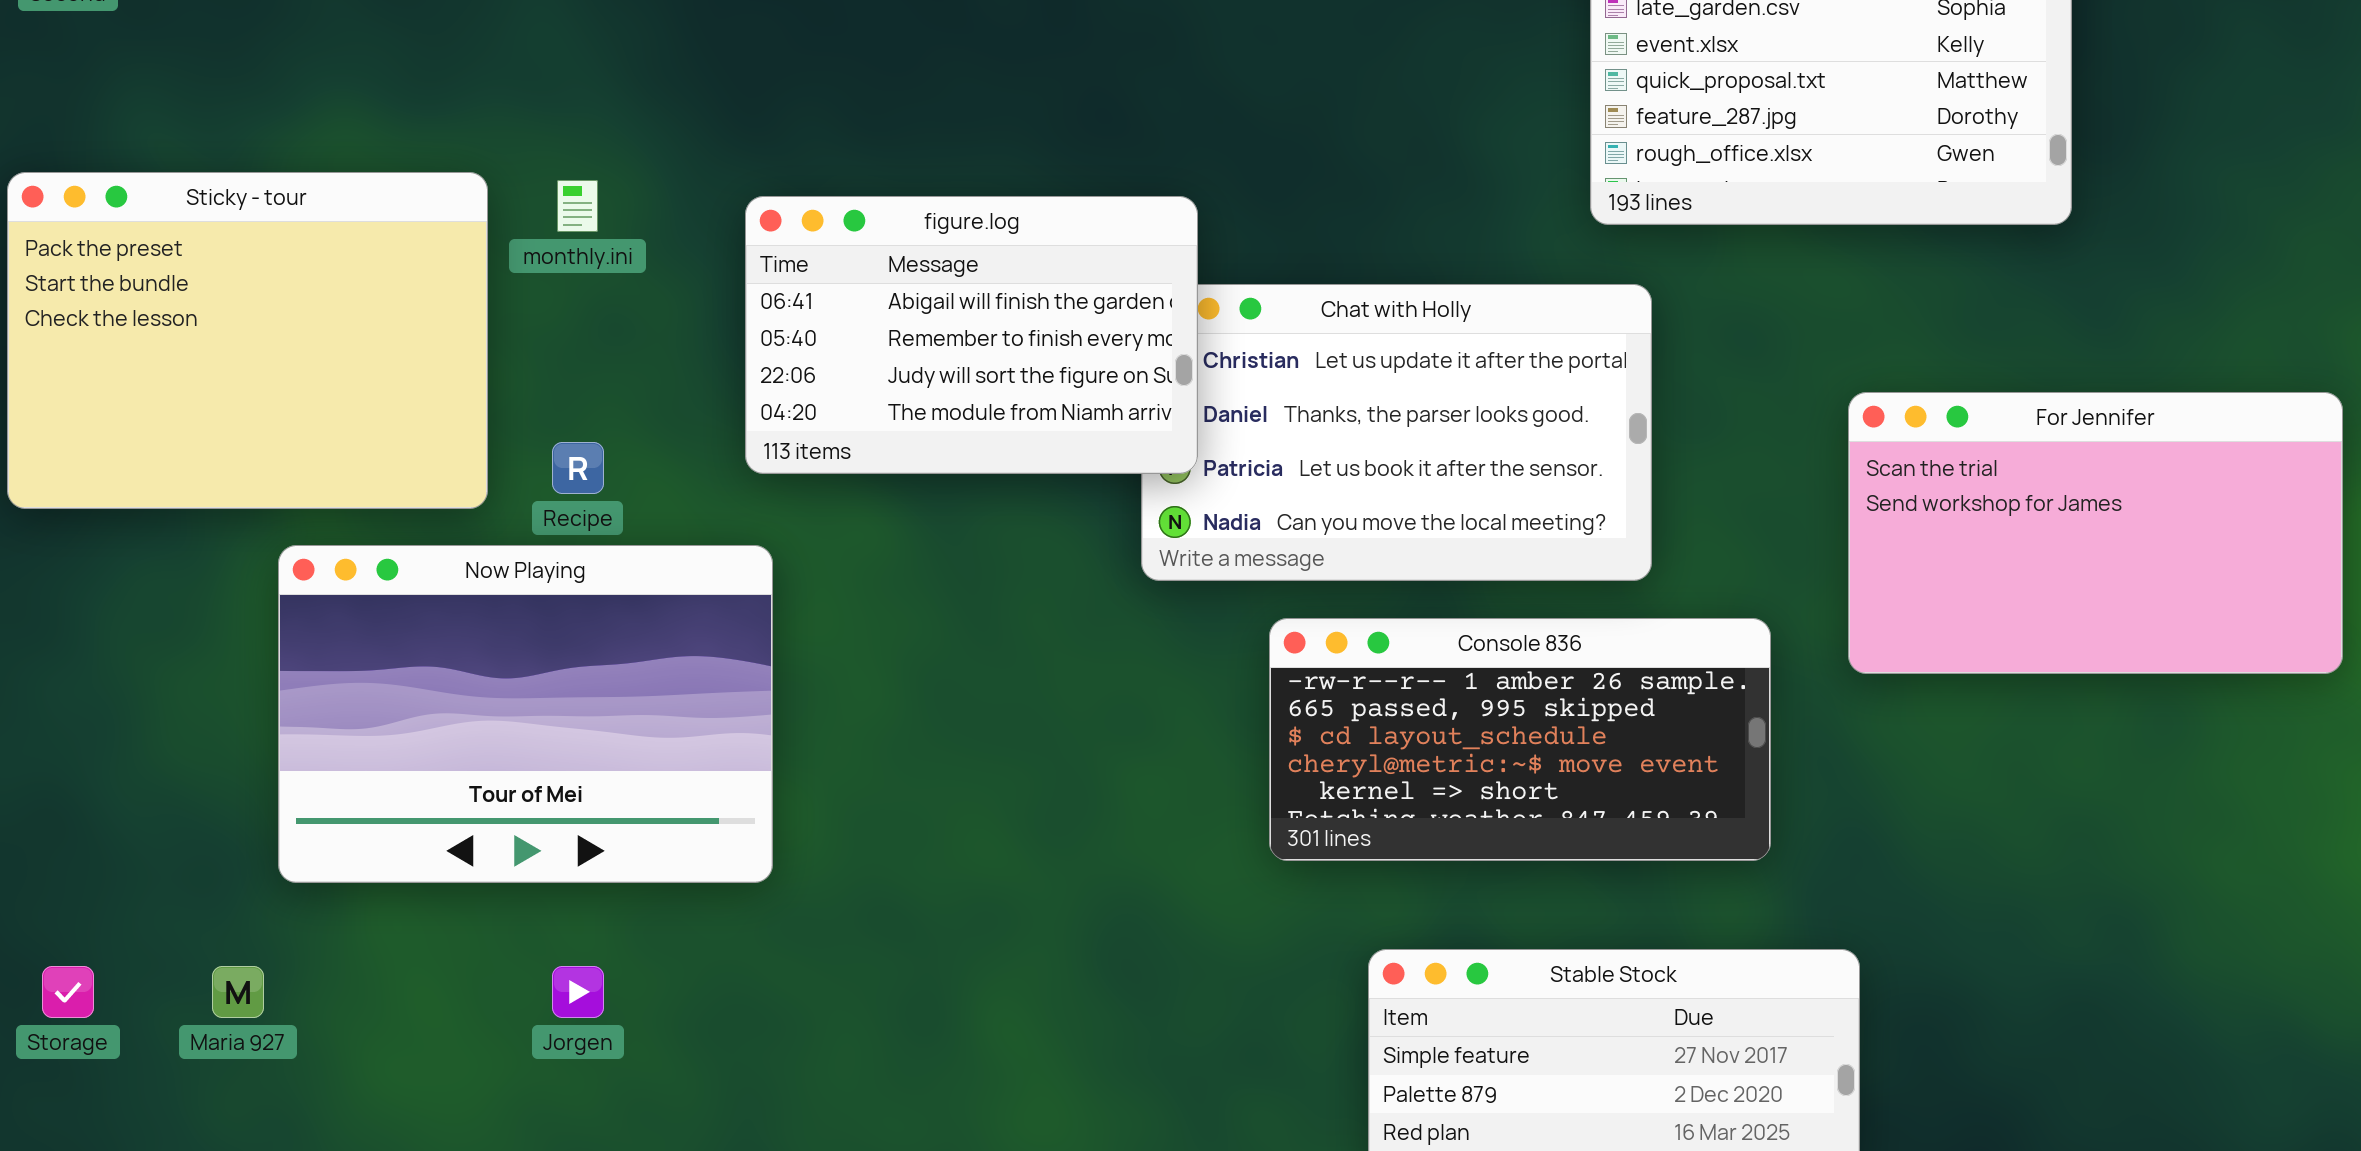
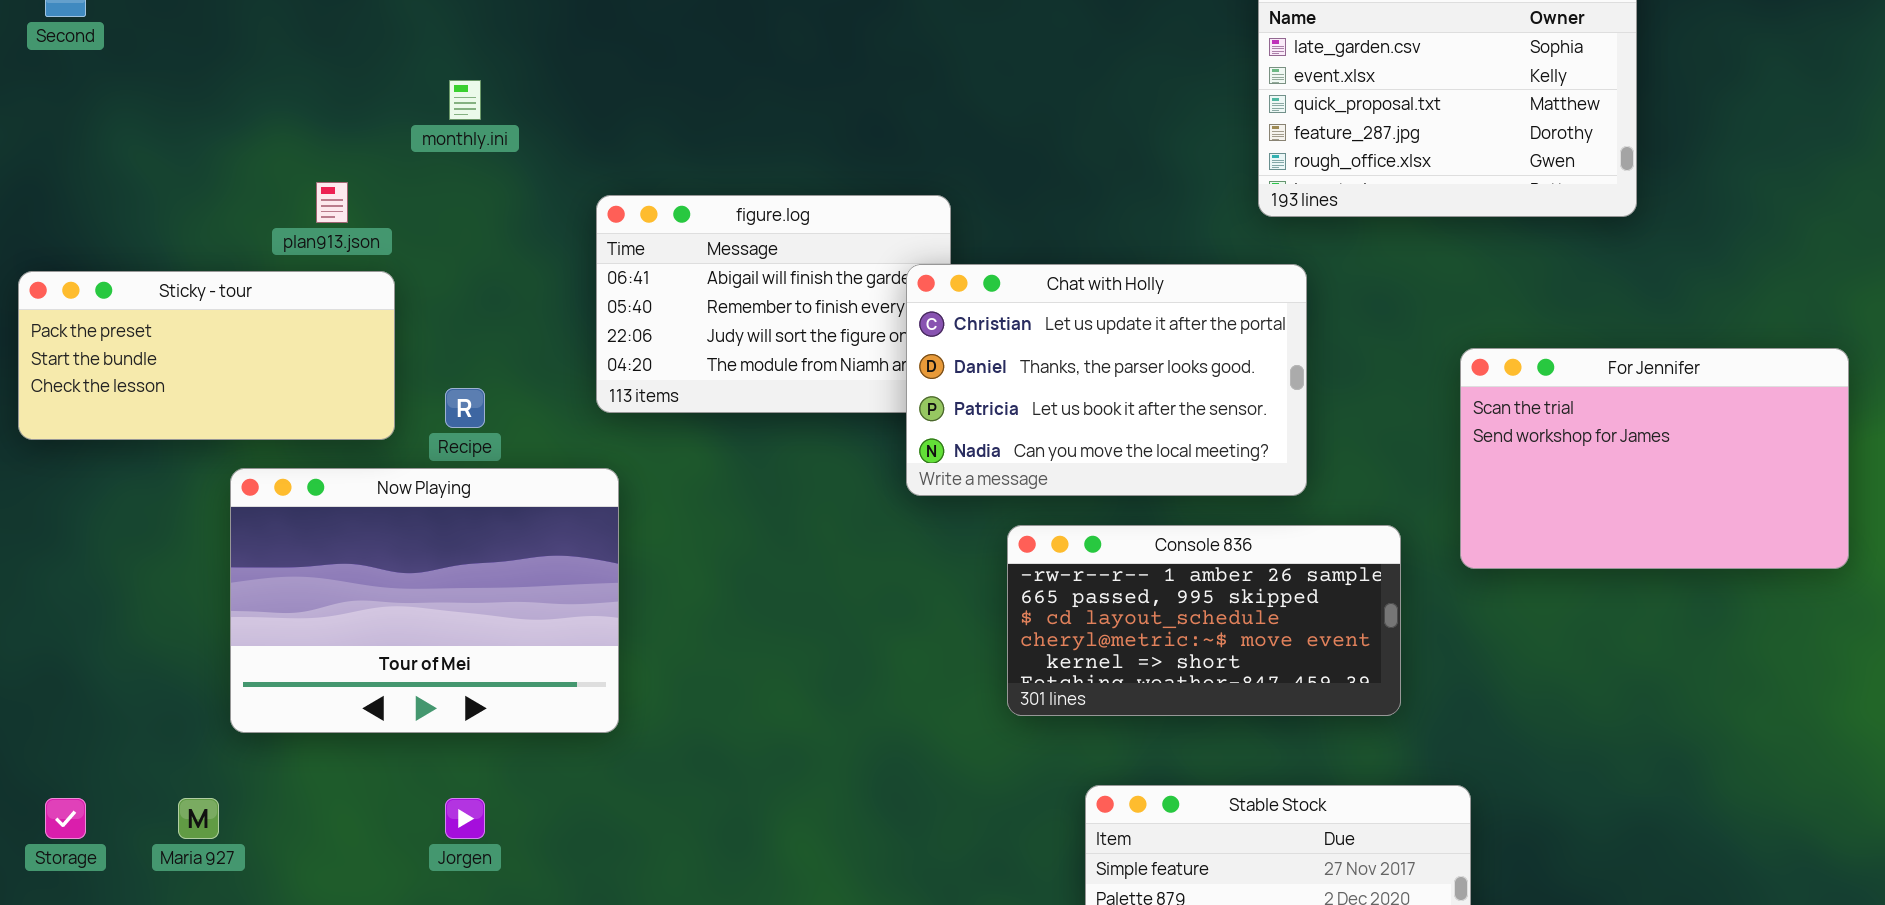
Sticky - tour: [7,172,488,509] -> [18,271,395,440], resized
monthly.ini: [557,180,598,232] -> [449,80,481,120], moved
Chat with Holly: [1141,284,1652,581] -> [906,264,1307,496], raised

